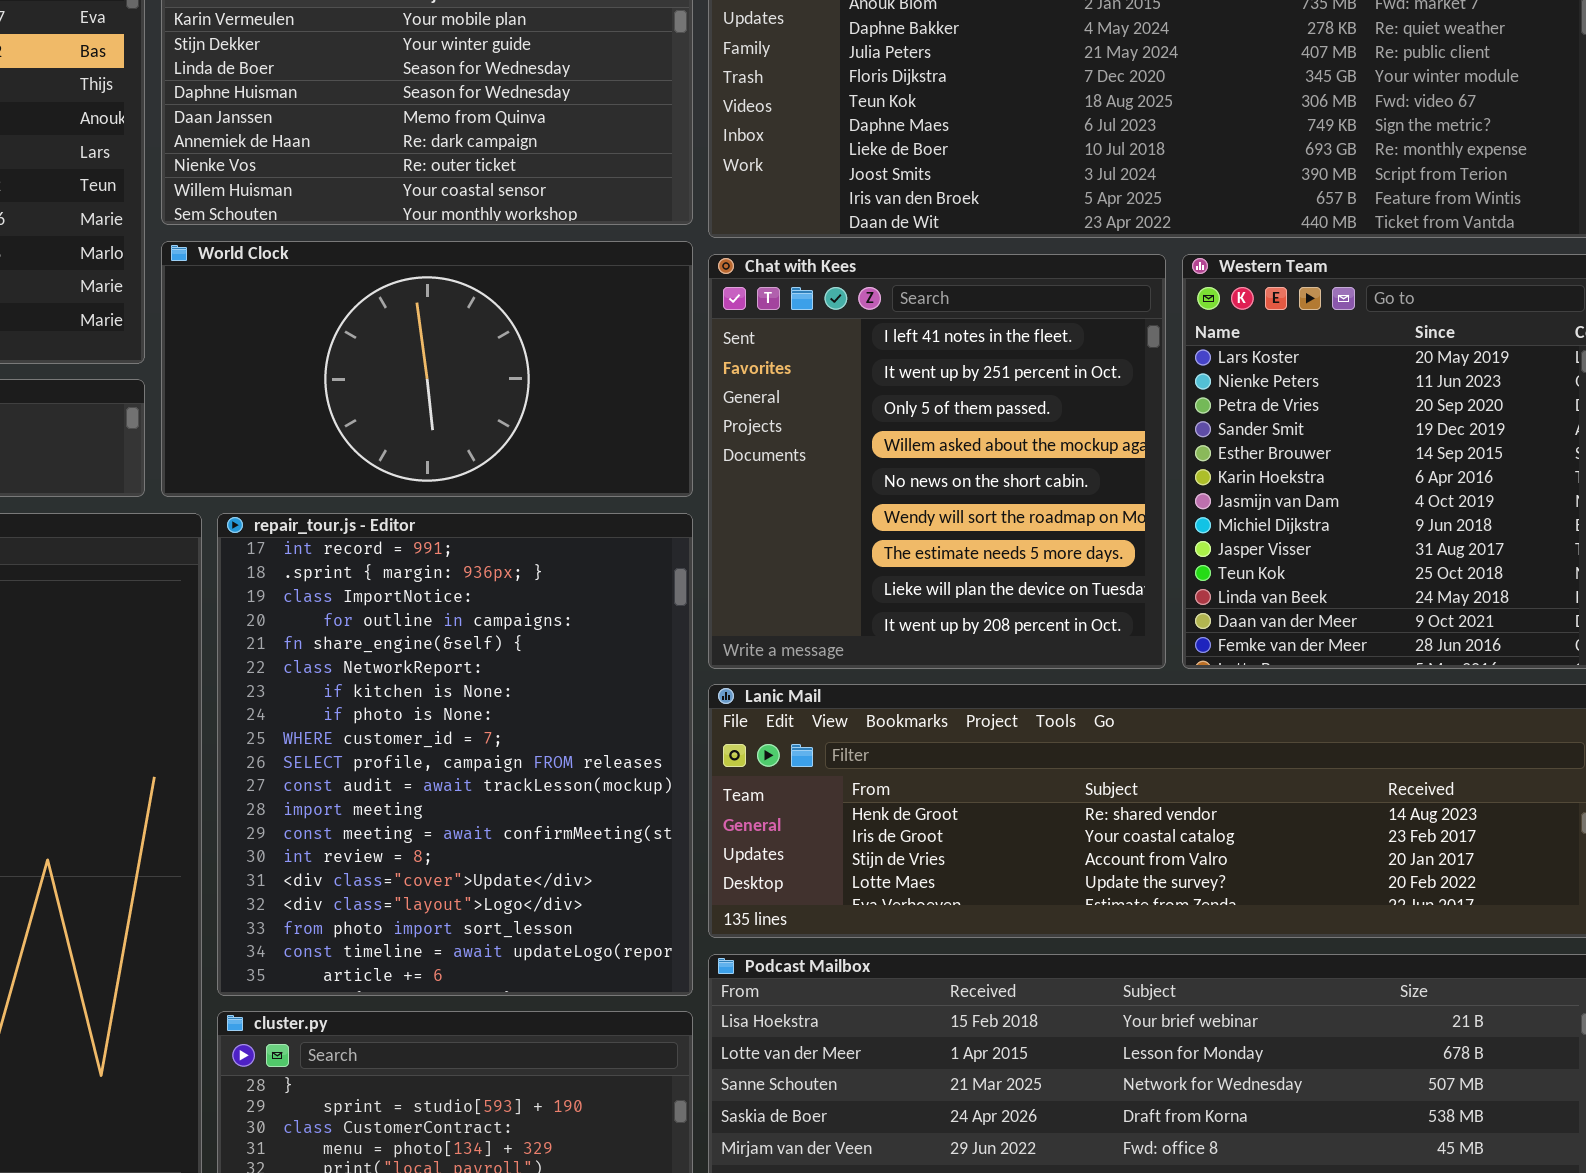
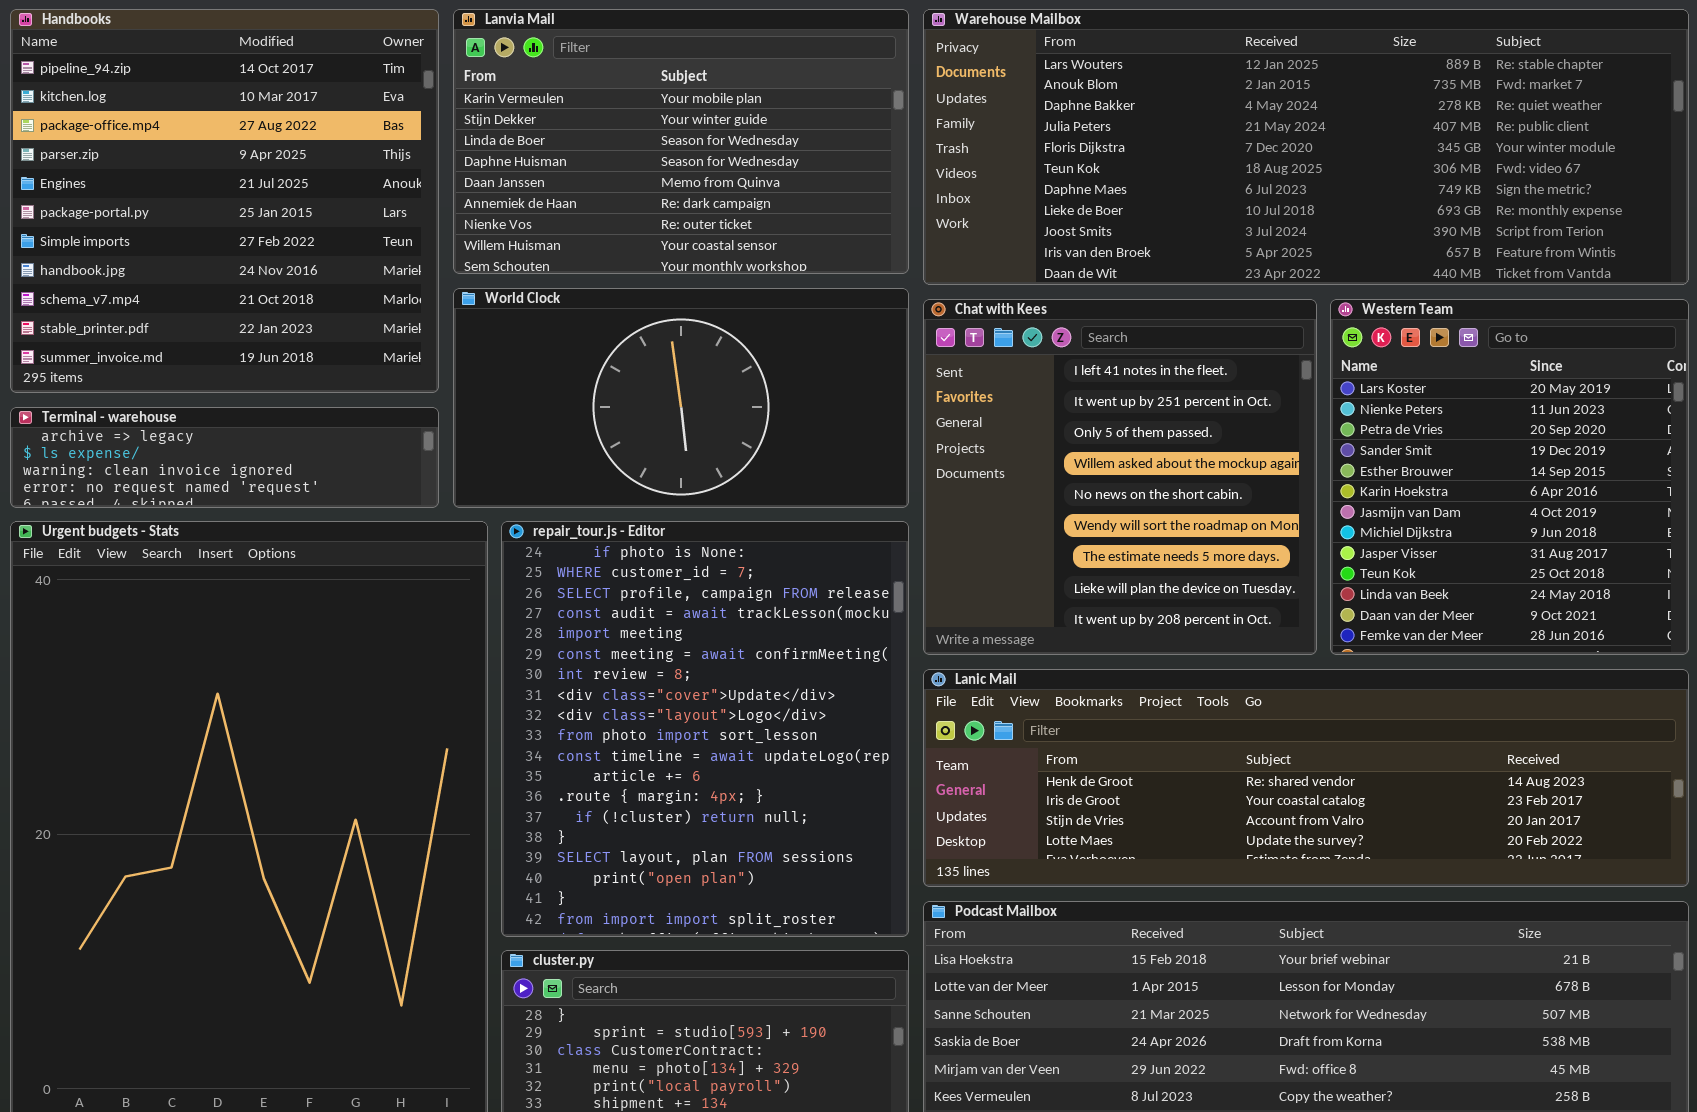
repair_tour.js - Editor: [217,513,693,996] -> [501,521,909,937], scrolled down 7 rows

